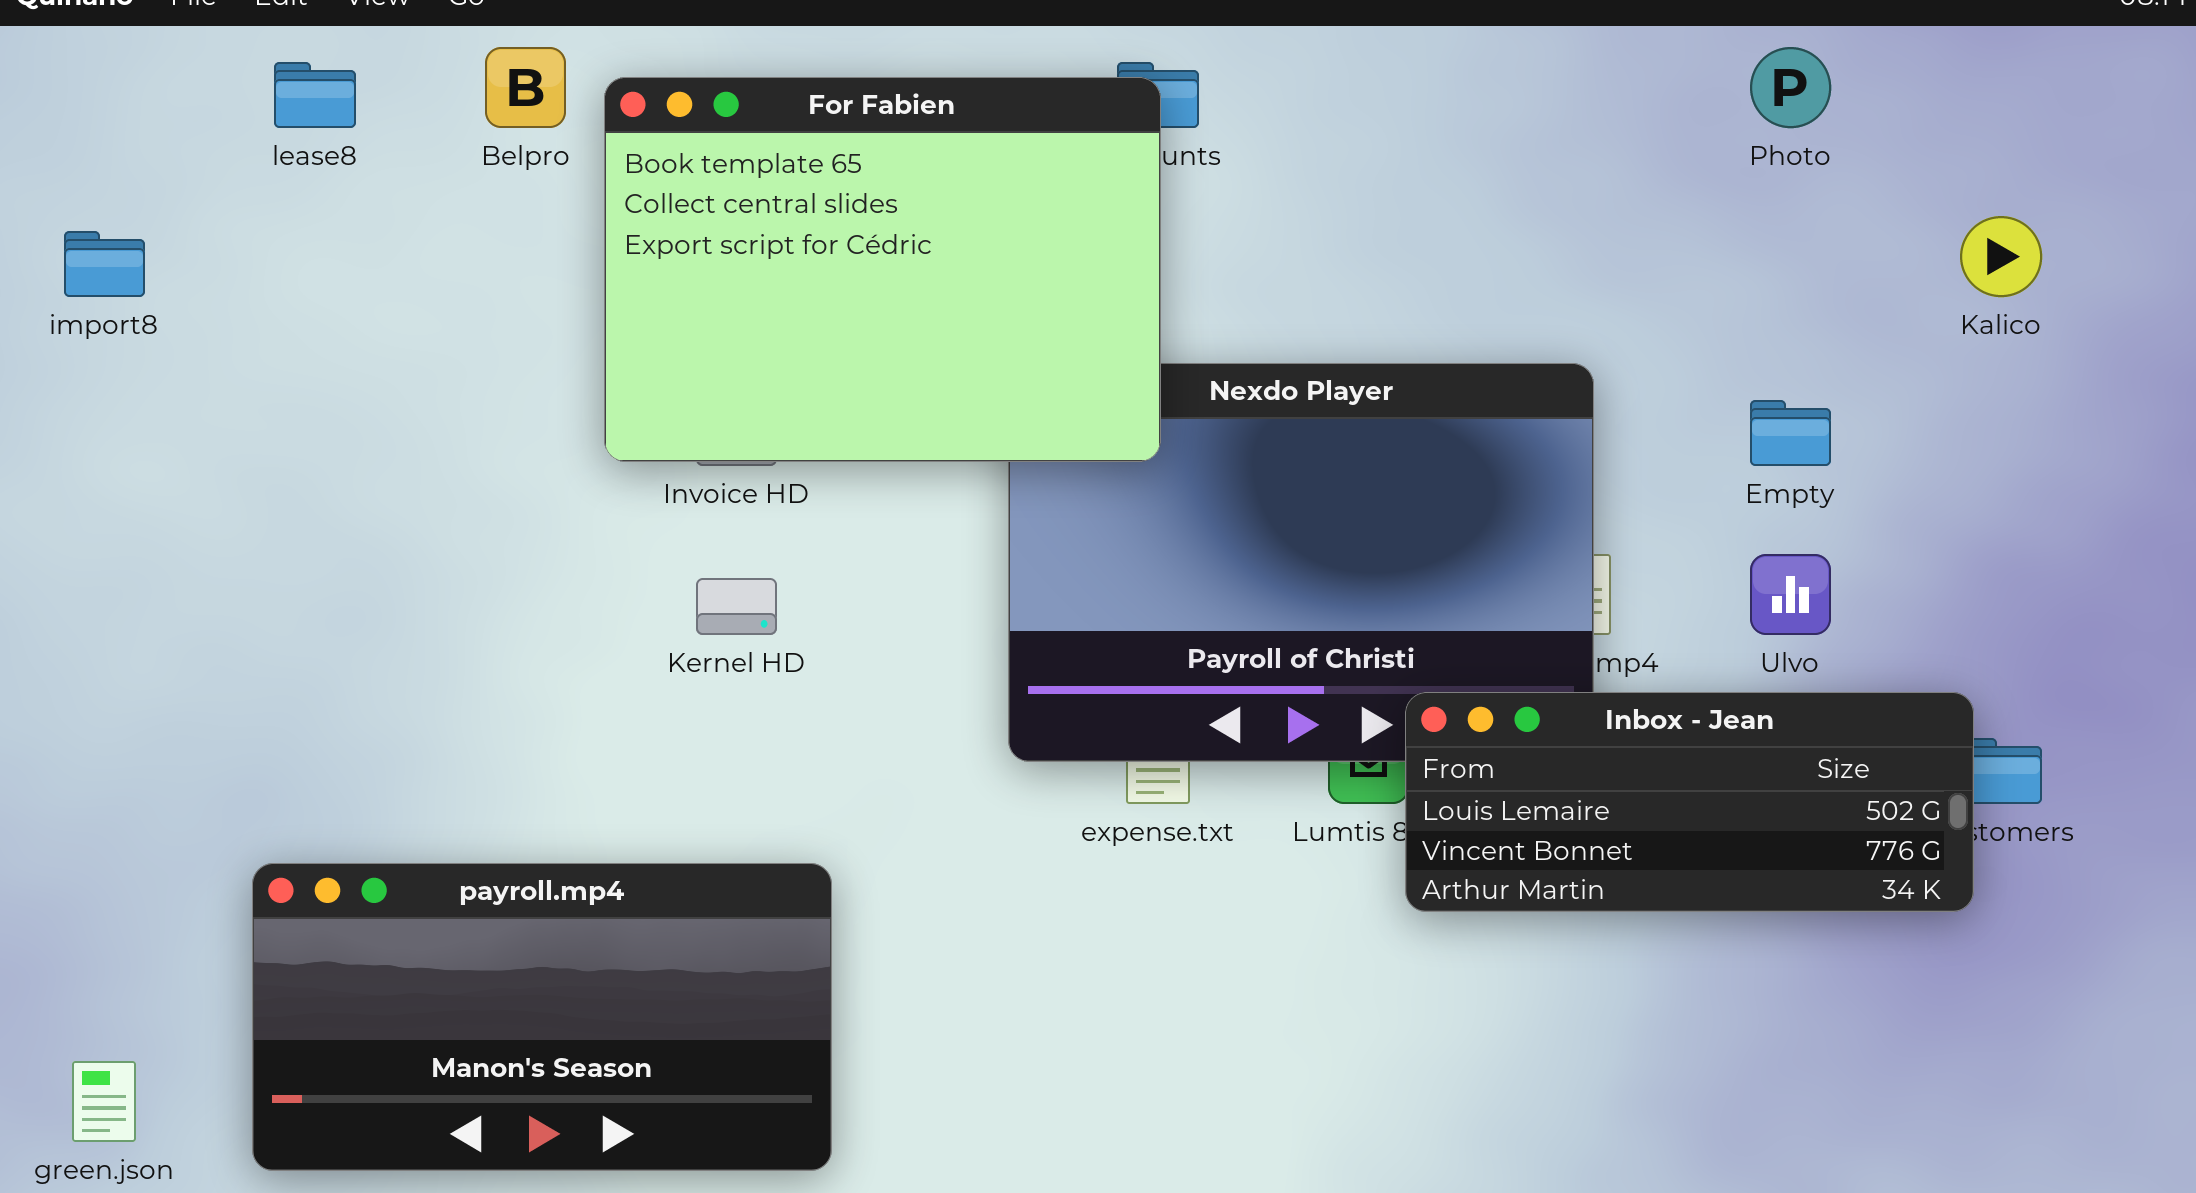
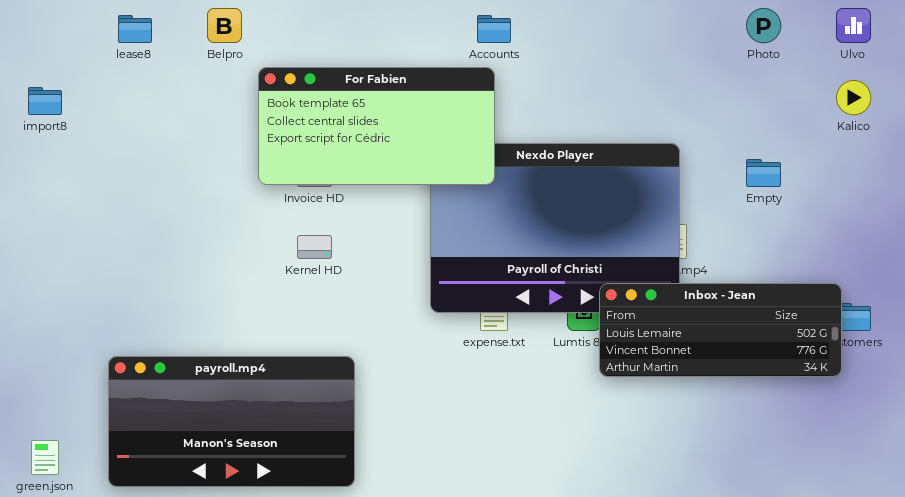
For Fabien: [604,77,1161,462] -> [258,67,495,185], resized
Ulvo: [1750,554,1831,635] -> [836,8,871,43], moved

